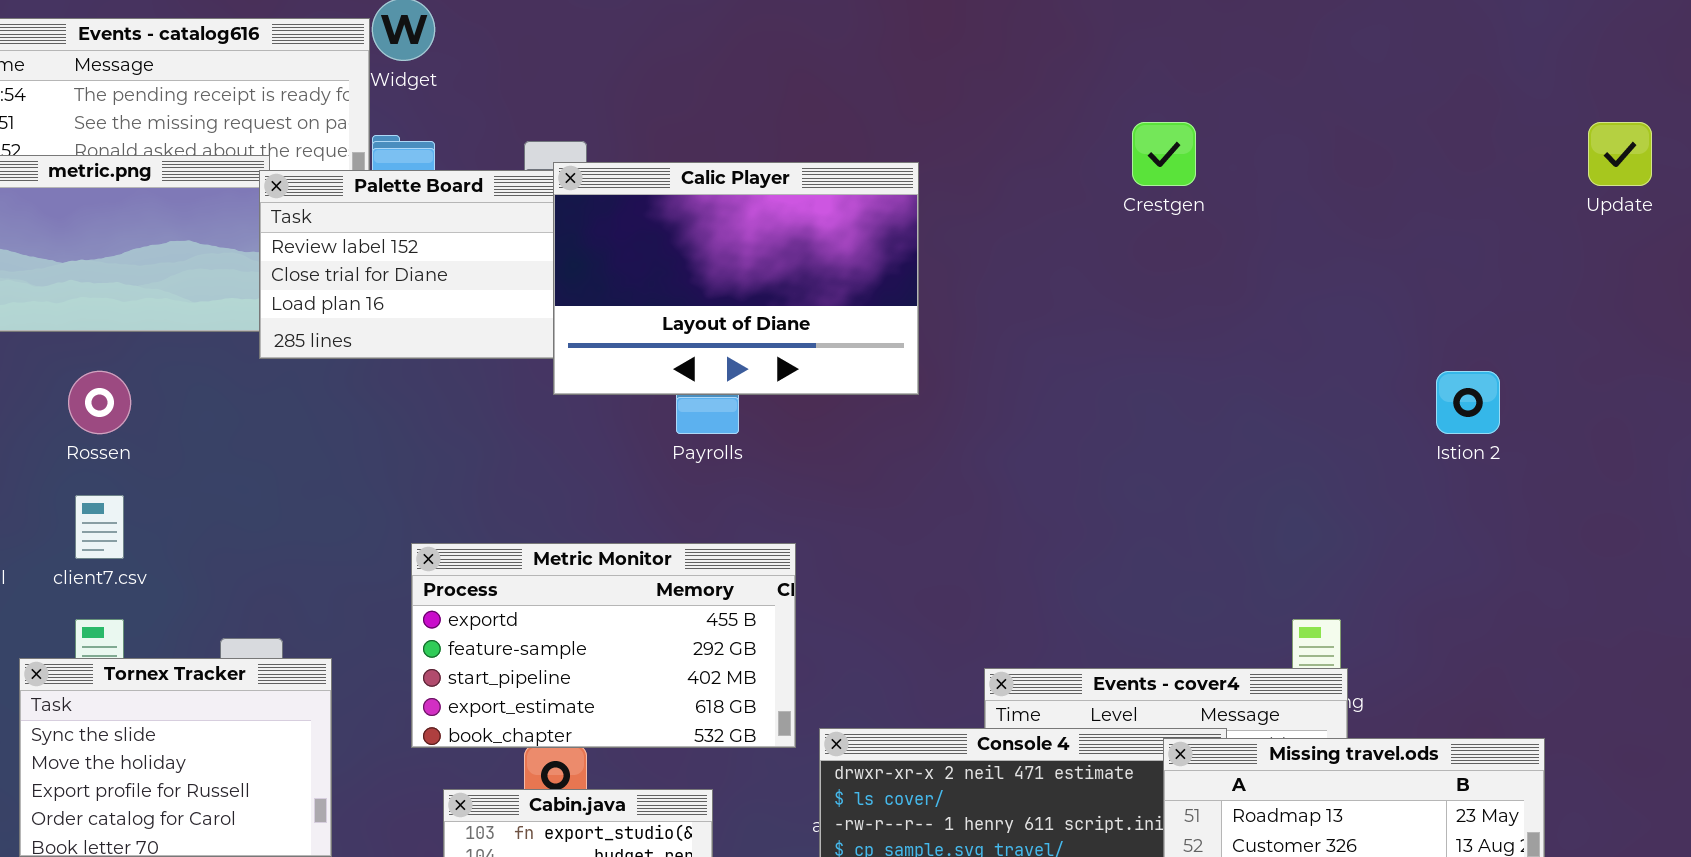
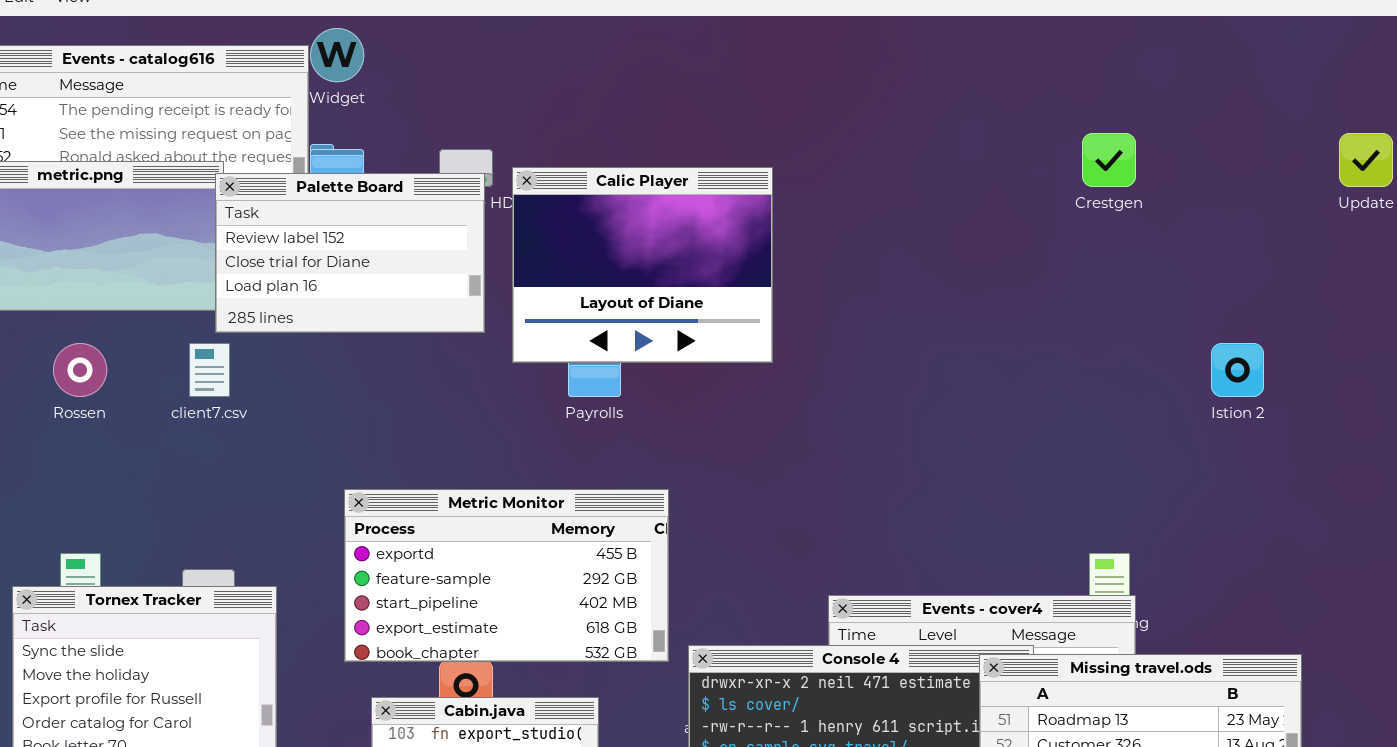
Crestgen: [1132,122,1196,186] -> [1082,133,1136,187], moved
Calic Player: [553,162,919,395] -> [512,167,773,363], resized
client7.csv: [75,495,124,559] -> [189,343,230,397], moved

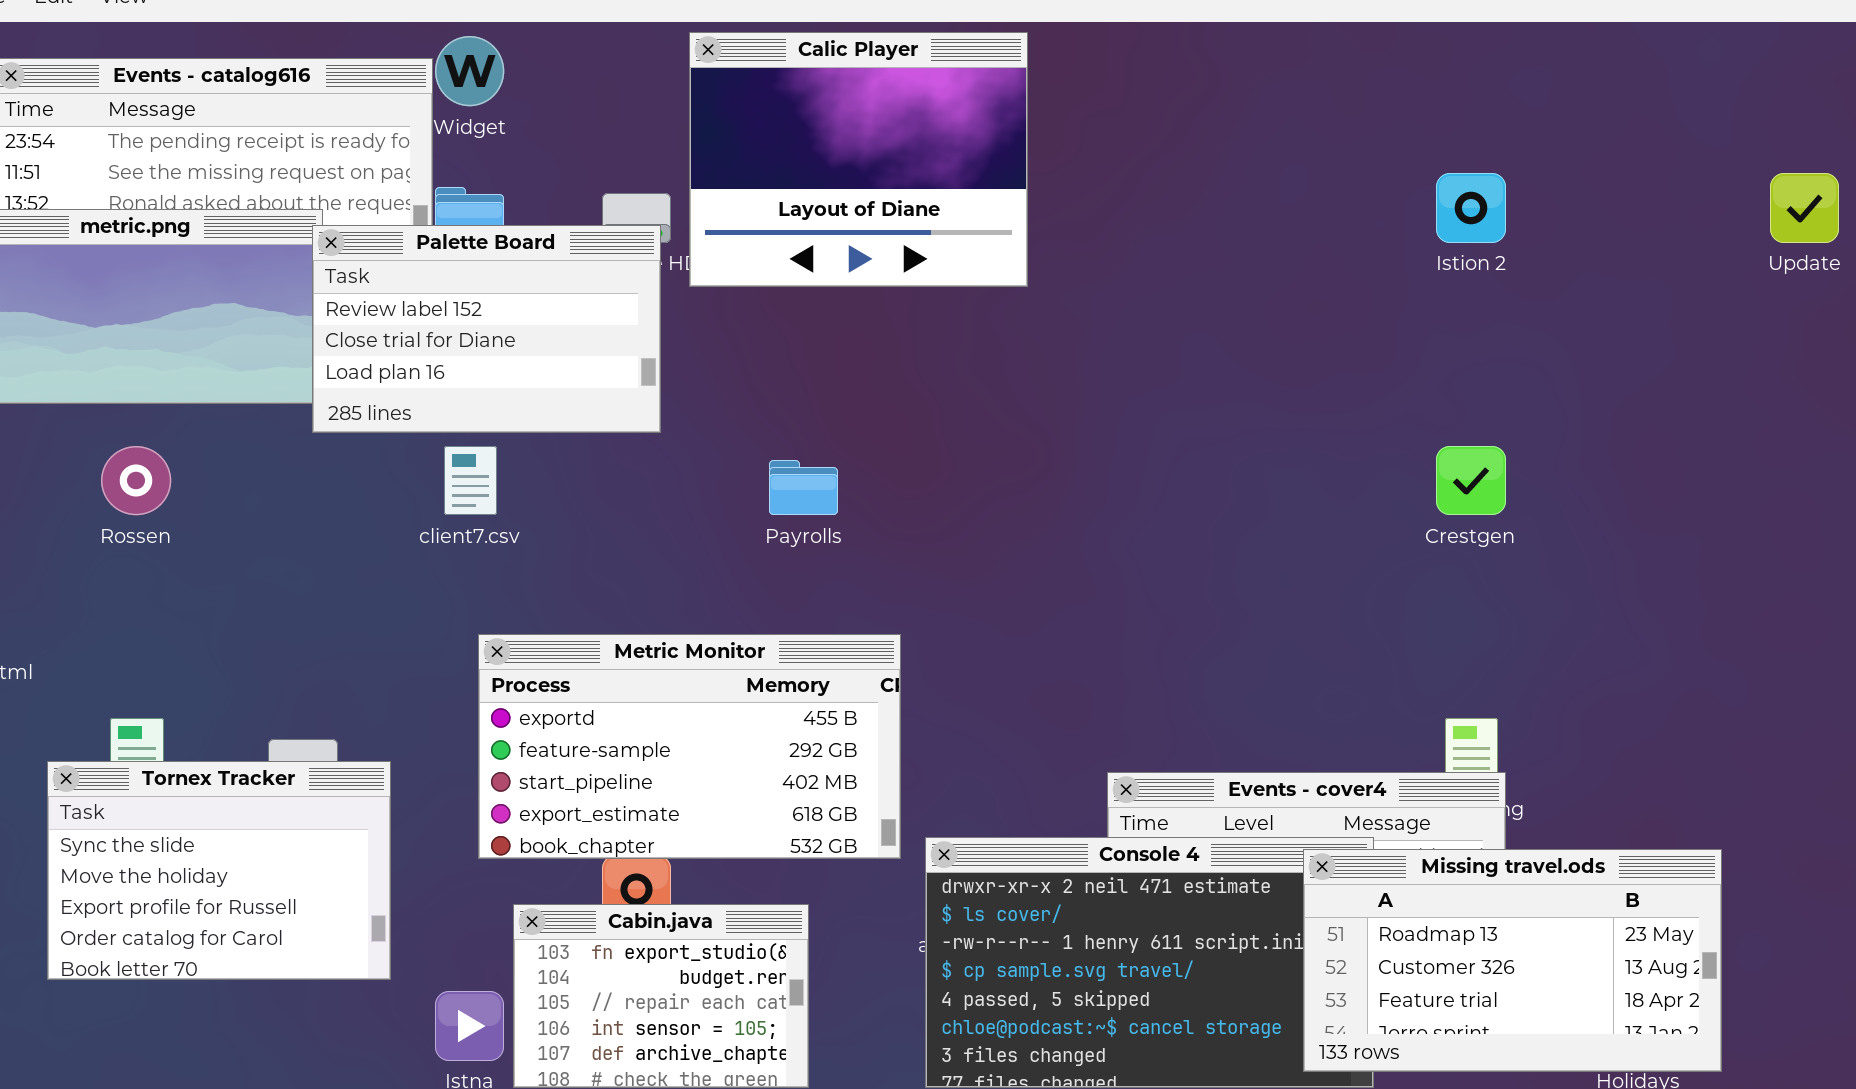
Crestgen: [1082,133,1136,187] -> [1436,446,1506,515], moved
Calic Player: [512,167,773,363] -> [689,32,1028,287], moved
client7.csv: [189,343,230,397] -> [444,446,497,515], moved
Istion 2: [1211,343,1264,397] -> [1436,173,1506,243], moved

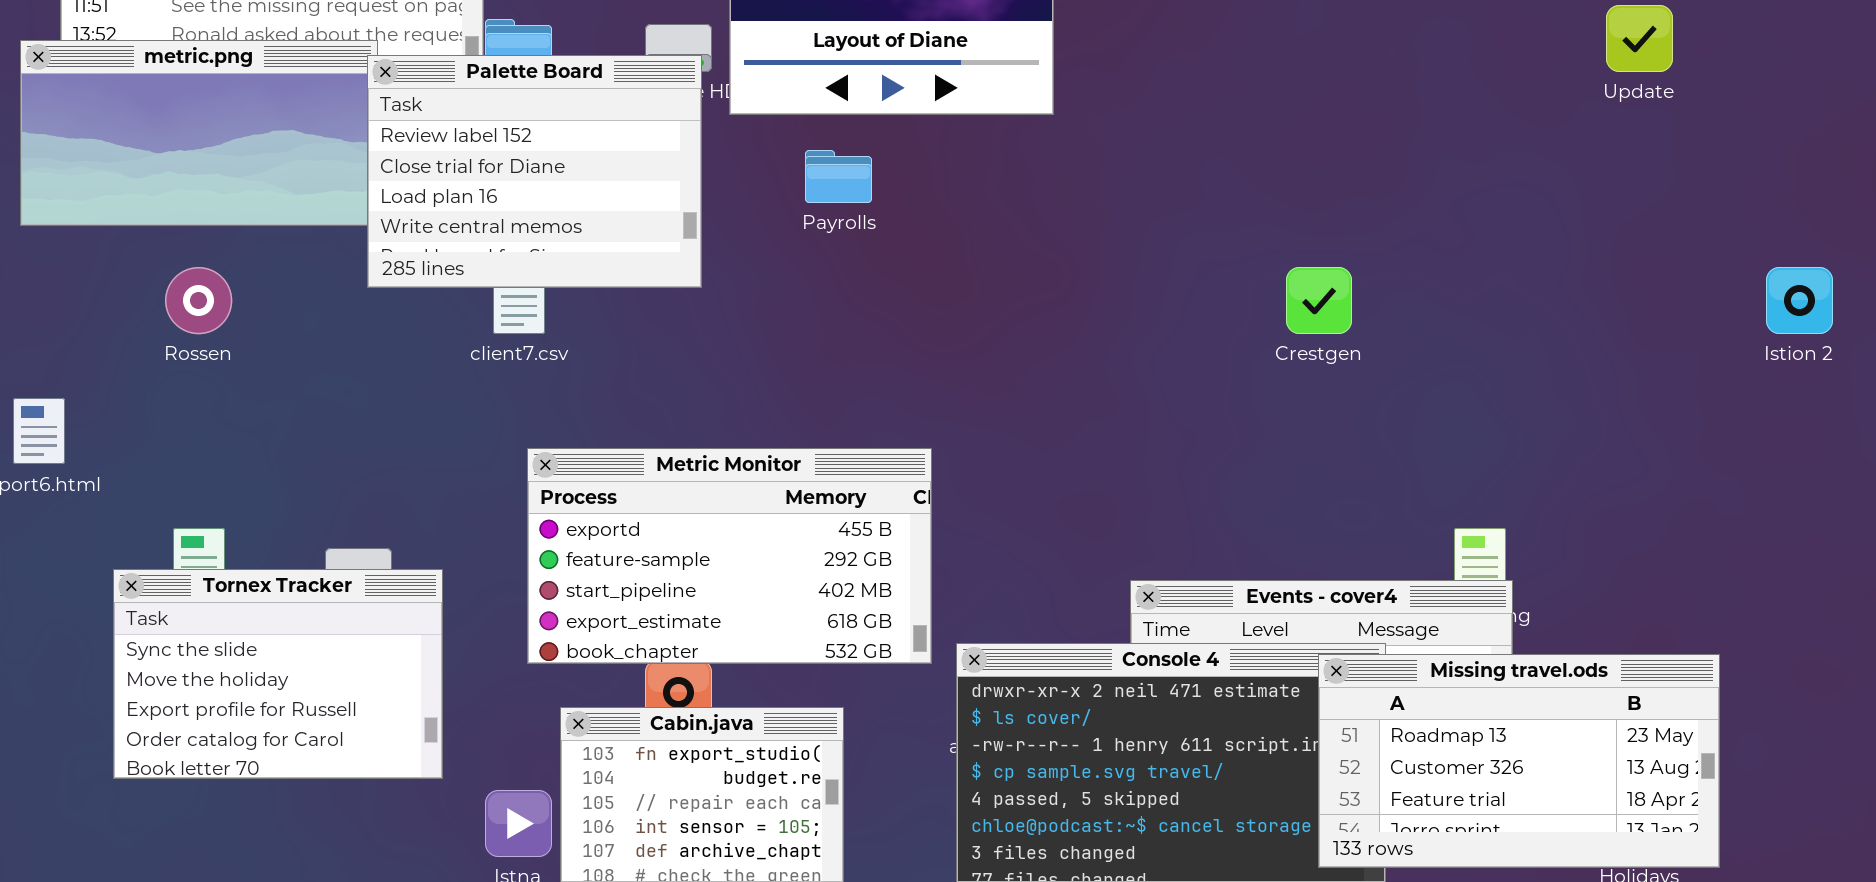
Istion 2: [1436,173,1506,243] -> [1766,267,1833,334], moved
Update: [1770,173,1839,243] -> [1606,5,1673,72], moved
Palette Board: [312,225,661,433] -> [367,55,702,288], resized
Crestgen: [1436,446,1506,515] -> [1286,267,1352,334], moved
Payrolls: [769,460,838,515] -> [805,150,872,203], moved

